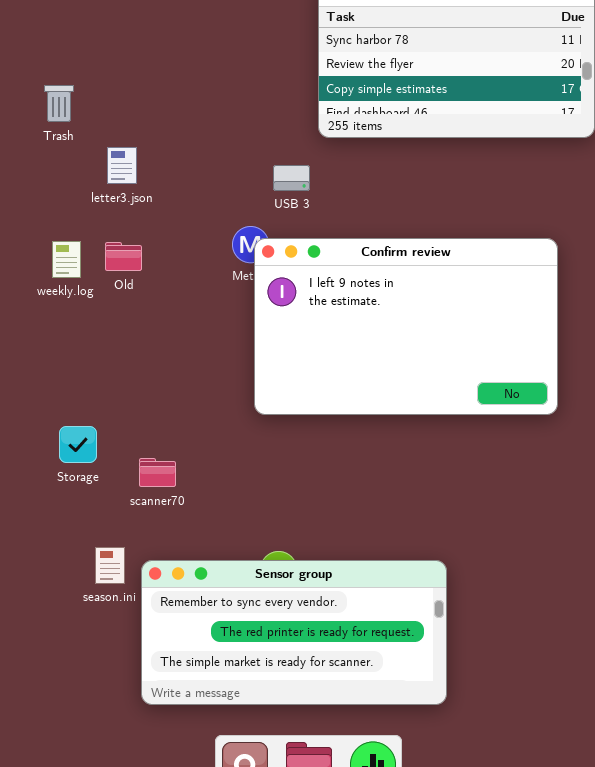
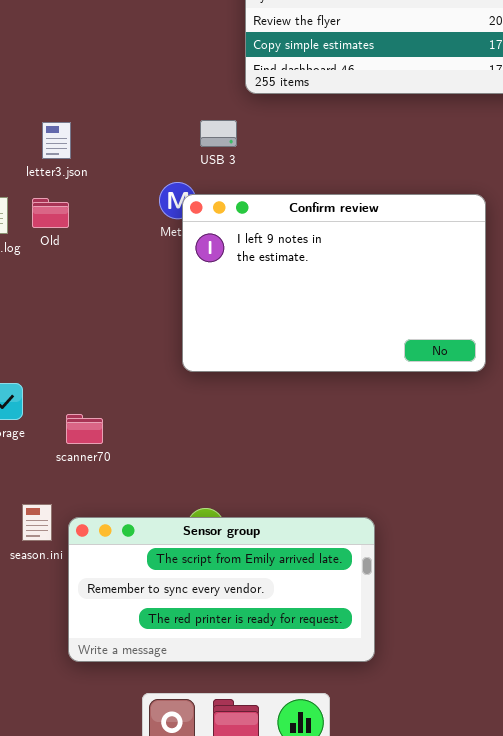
letter3.json: [107,147,137,184] -> [42,122,71,159], moved
Sensor group: [141,560,447,705] -> [68,517,375,662], scrolled up 1 row

